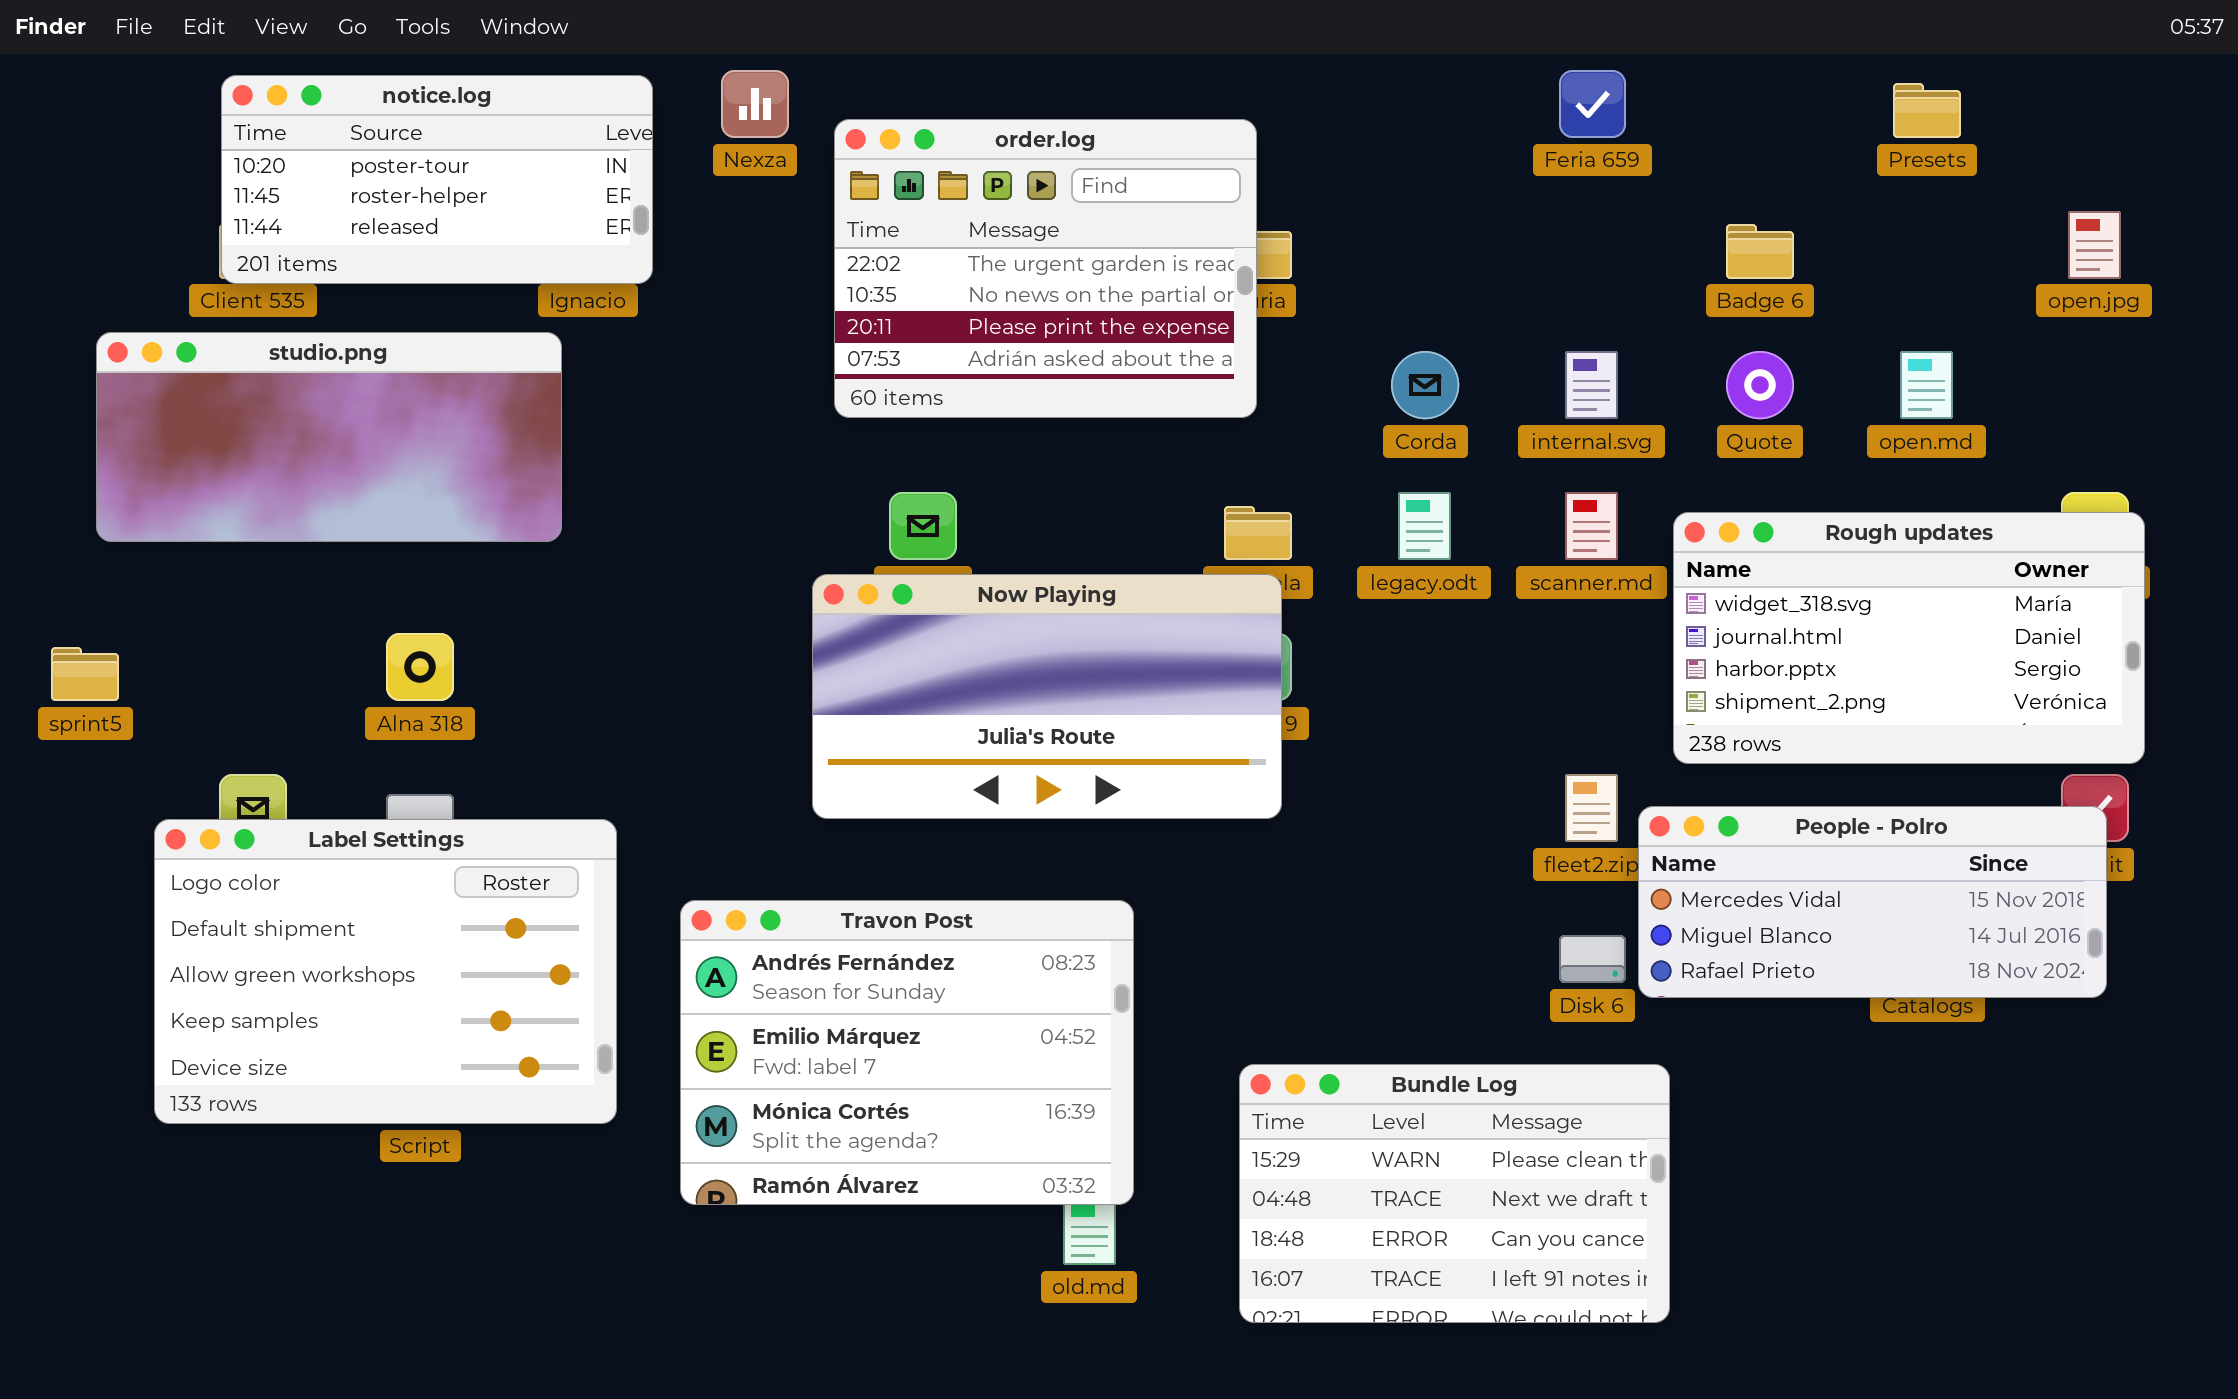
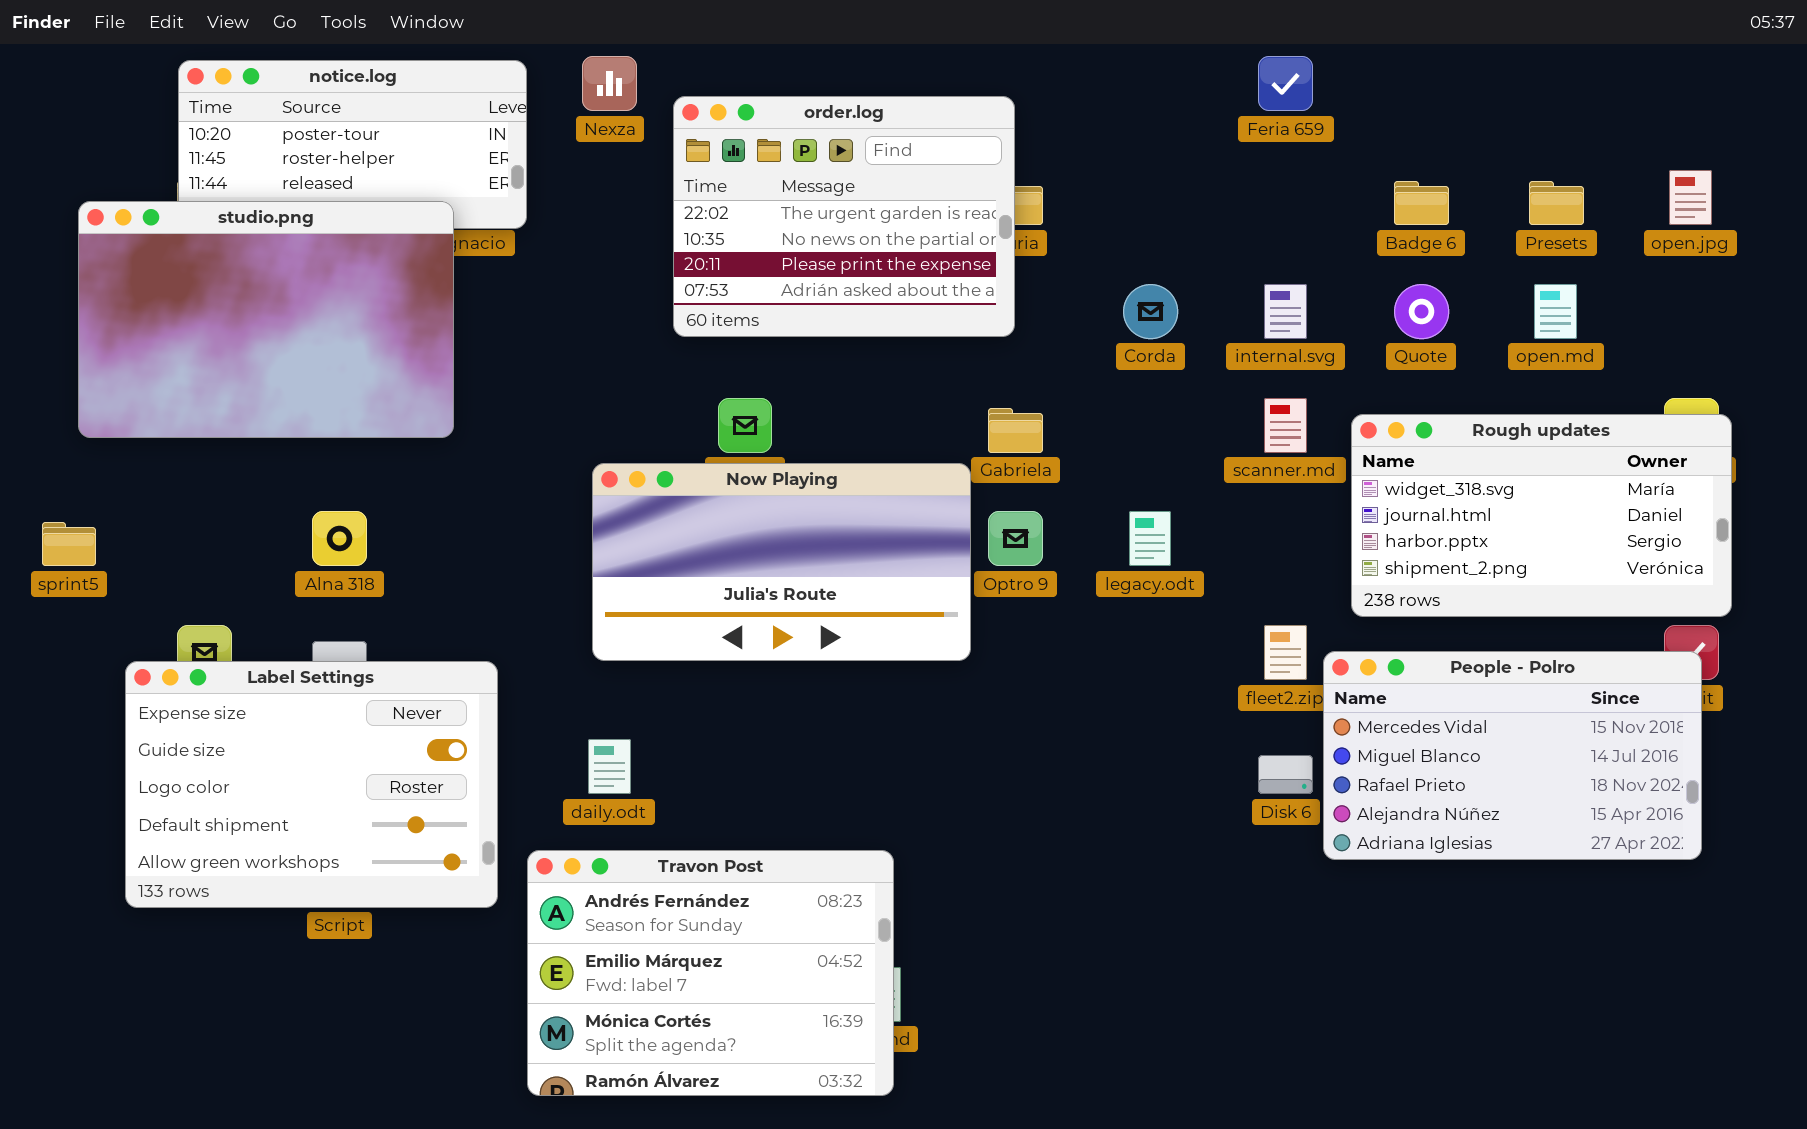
Presets: [1893,83,1961,138] -> [1529,181,1584,225], moved
studio.png: [96,332,562,542] -> [78,201,454,438], resized
legacy.odt: [1398,492,1451,560] -> [1129,511,1171,566], moved
Now Playing: [812,574,1282,819] -> [592,463,971,661], moved
People - Polro: [1638,806,2107,998] -> [1323,651,1702,860], resized
Label Settings: [154,819,617,1124] -> [125,661,498,908], scrolled up 2 rows
Travon Post: [680,900,1134,1205] -> [527,850,894,1096], moved
Bundle Log: [1239,1064,1670,1323] -> none, closed

